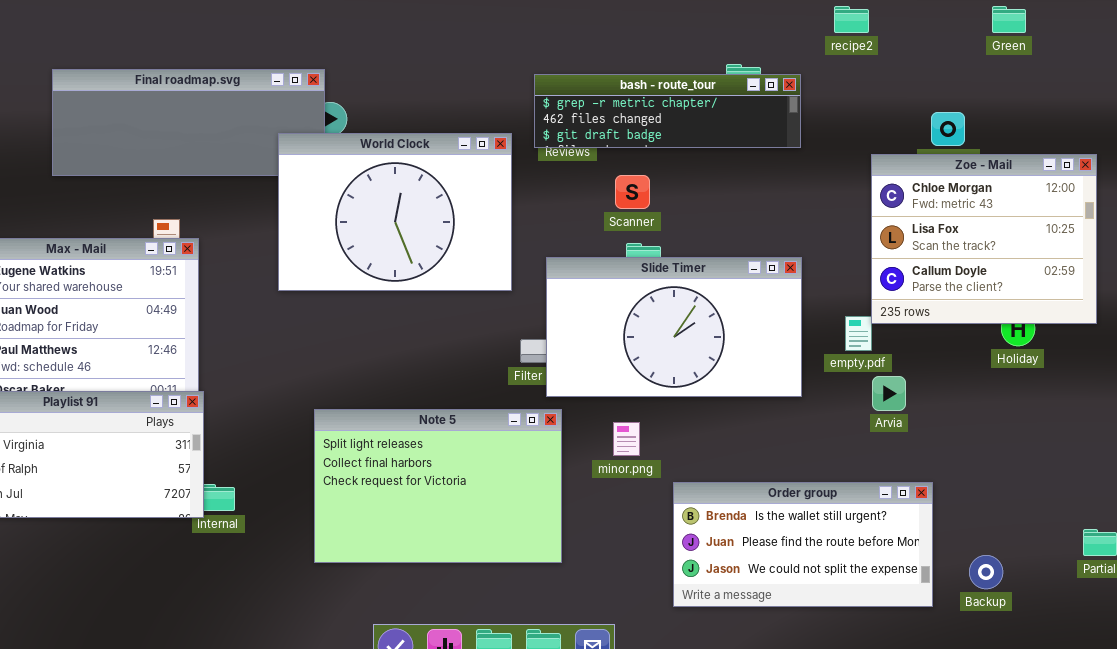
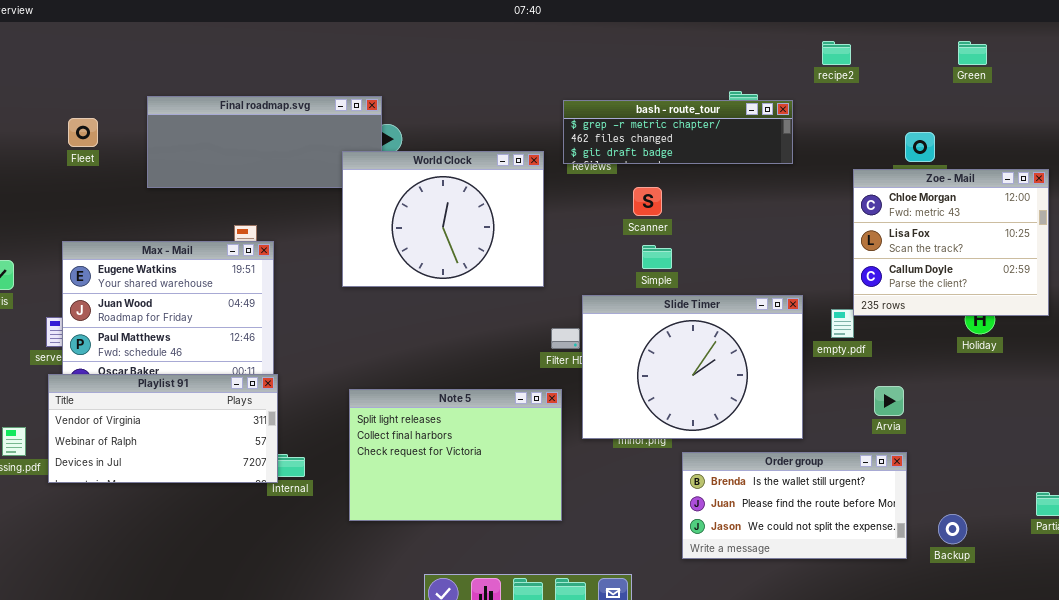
Slide Timer: [546,257,802,397] -> [582,295,803,439], moved, resized
Arvia: [872,376,906,411] -> [874,386,904,416], moved
Note 5: [314,409,562,563] -> [349,389,562,521], moved

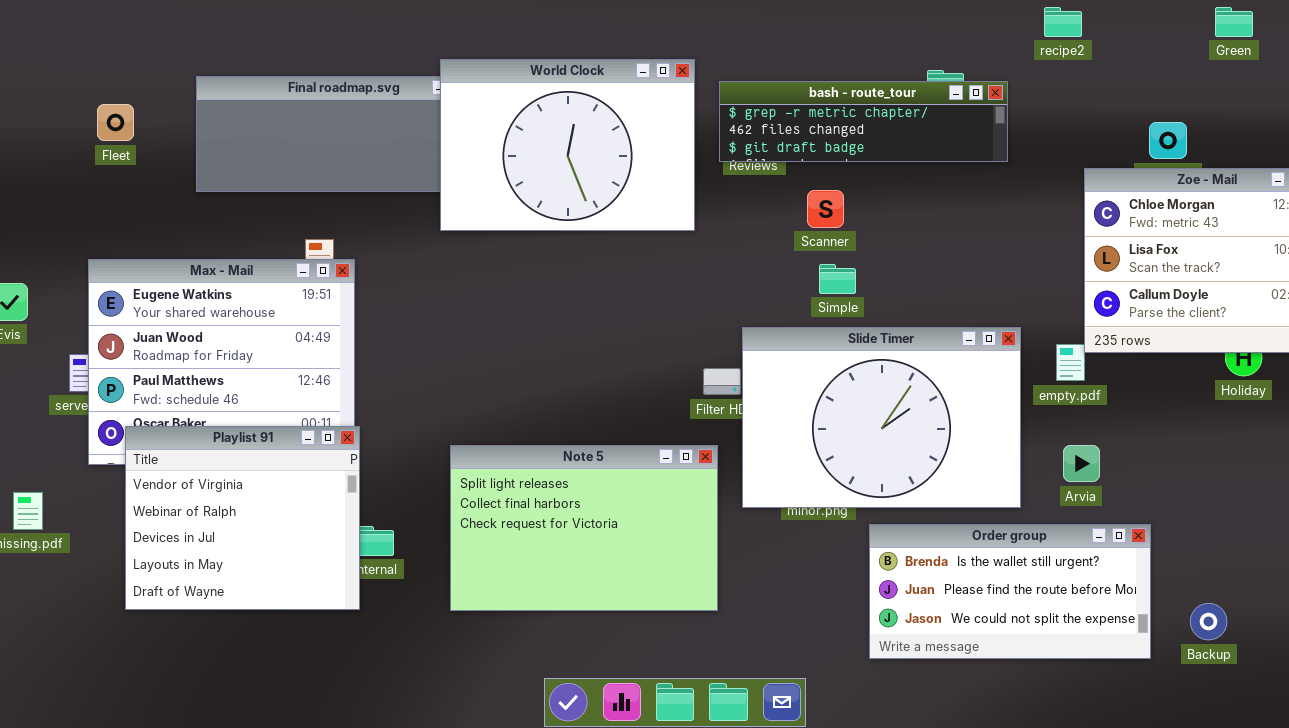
World Clock: [342,151,544,287] -> [440,59,695,231], moved
Playlist 91: [48,374,278,483] -> [125,426,360,610], resized
Arvia: [874,386,904,416] -> [1063,445,1100,482], moved

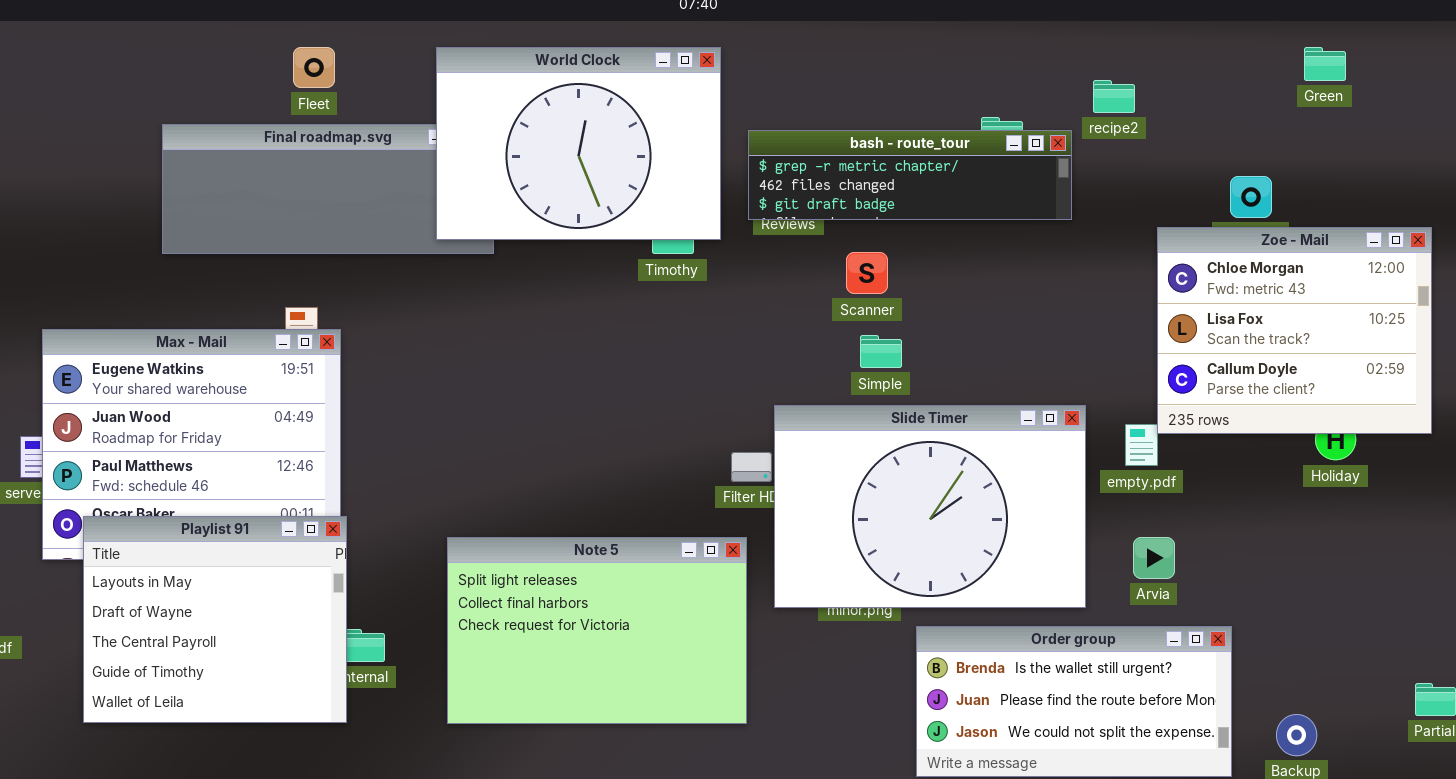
recipe2: [1044,7,1082,37] -> [1093,80,1135,113], moved
World Clock: [440,59,695,231] -> [436,47,721,240], moved
Fleet: [97,104,134,141] -> [293,47,335,88], moved
Playlist 91: [125,426,360,610] -> [83,516,347,723], scrolled down 3 rows

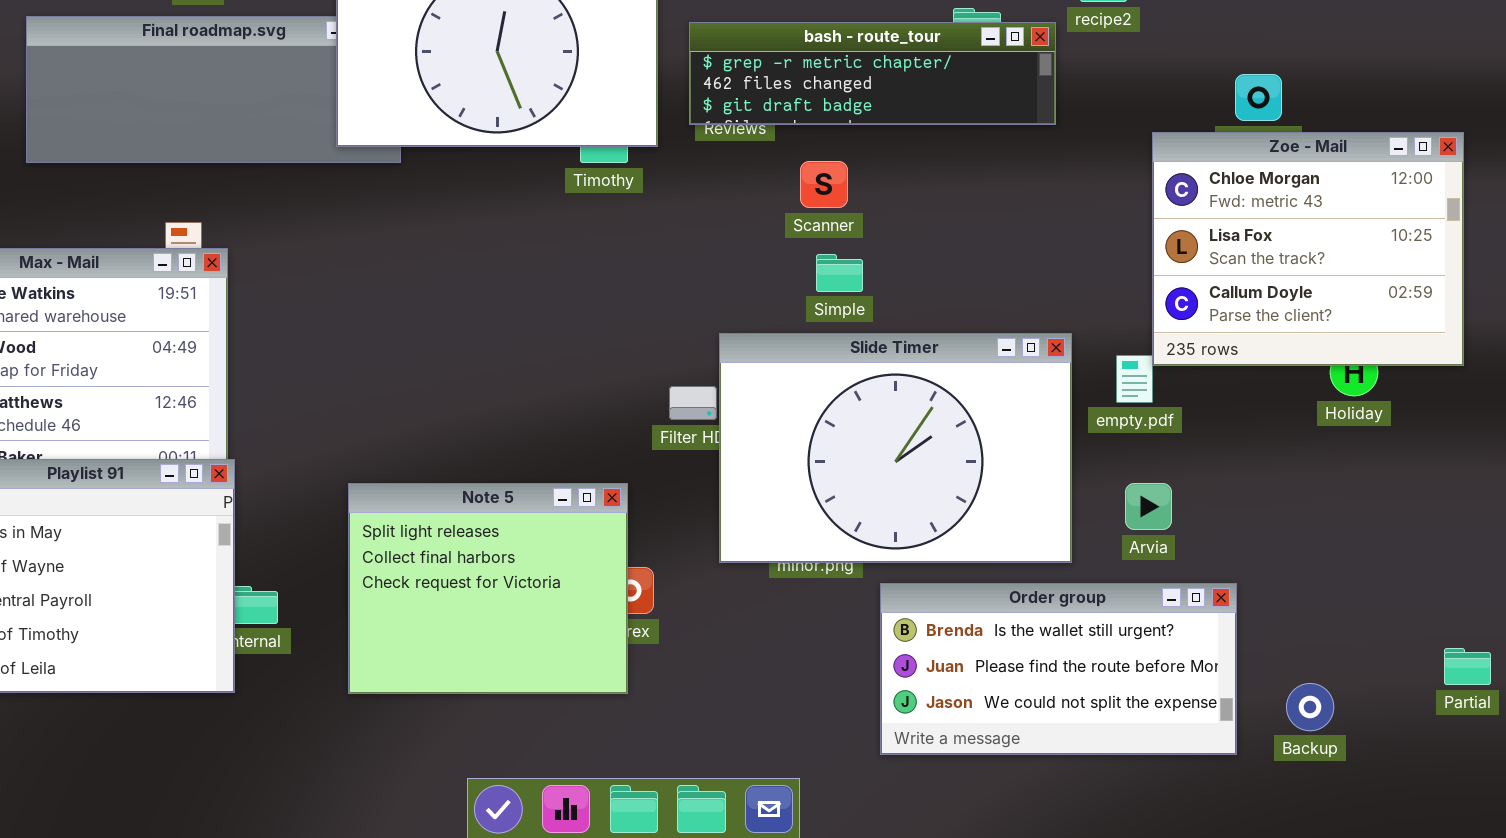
Note 5: [447,537,747,724] -> [348,483,628,694], resized

